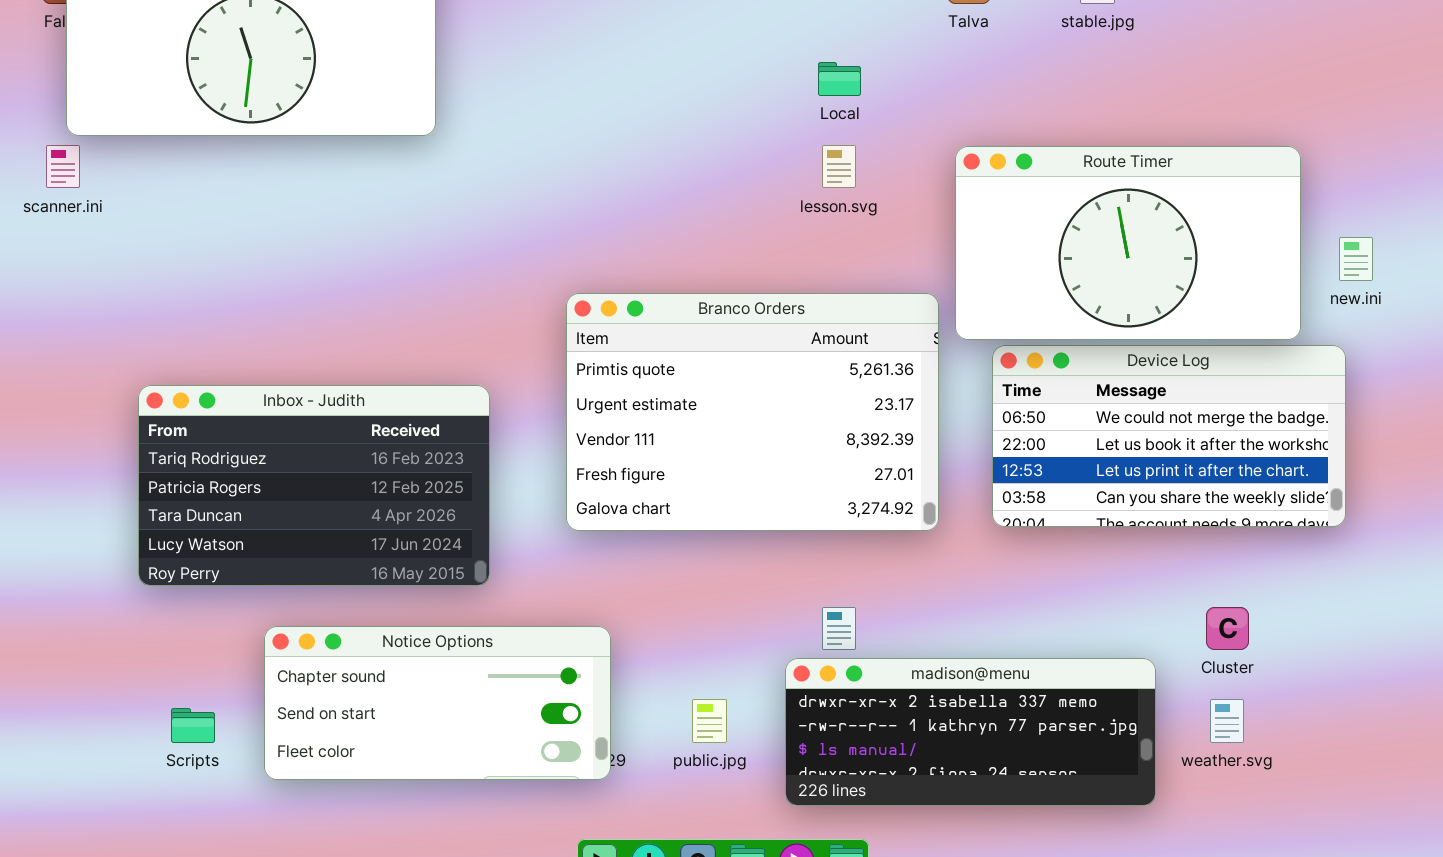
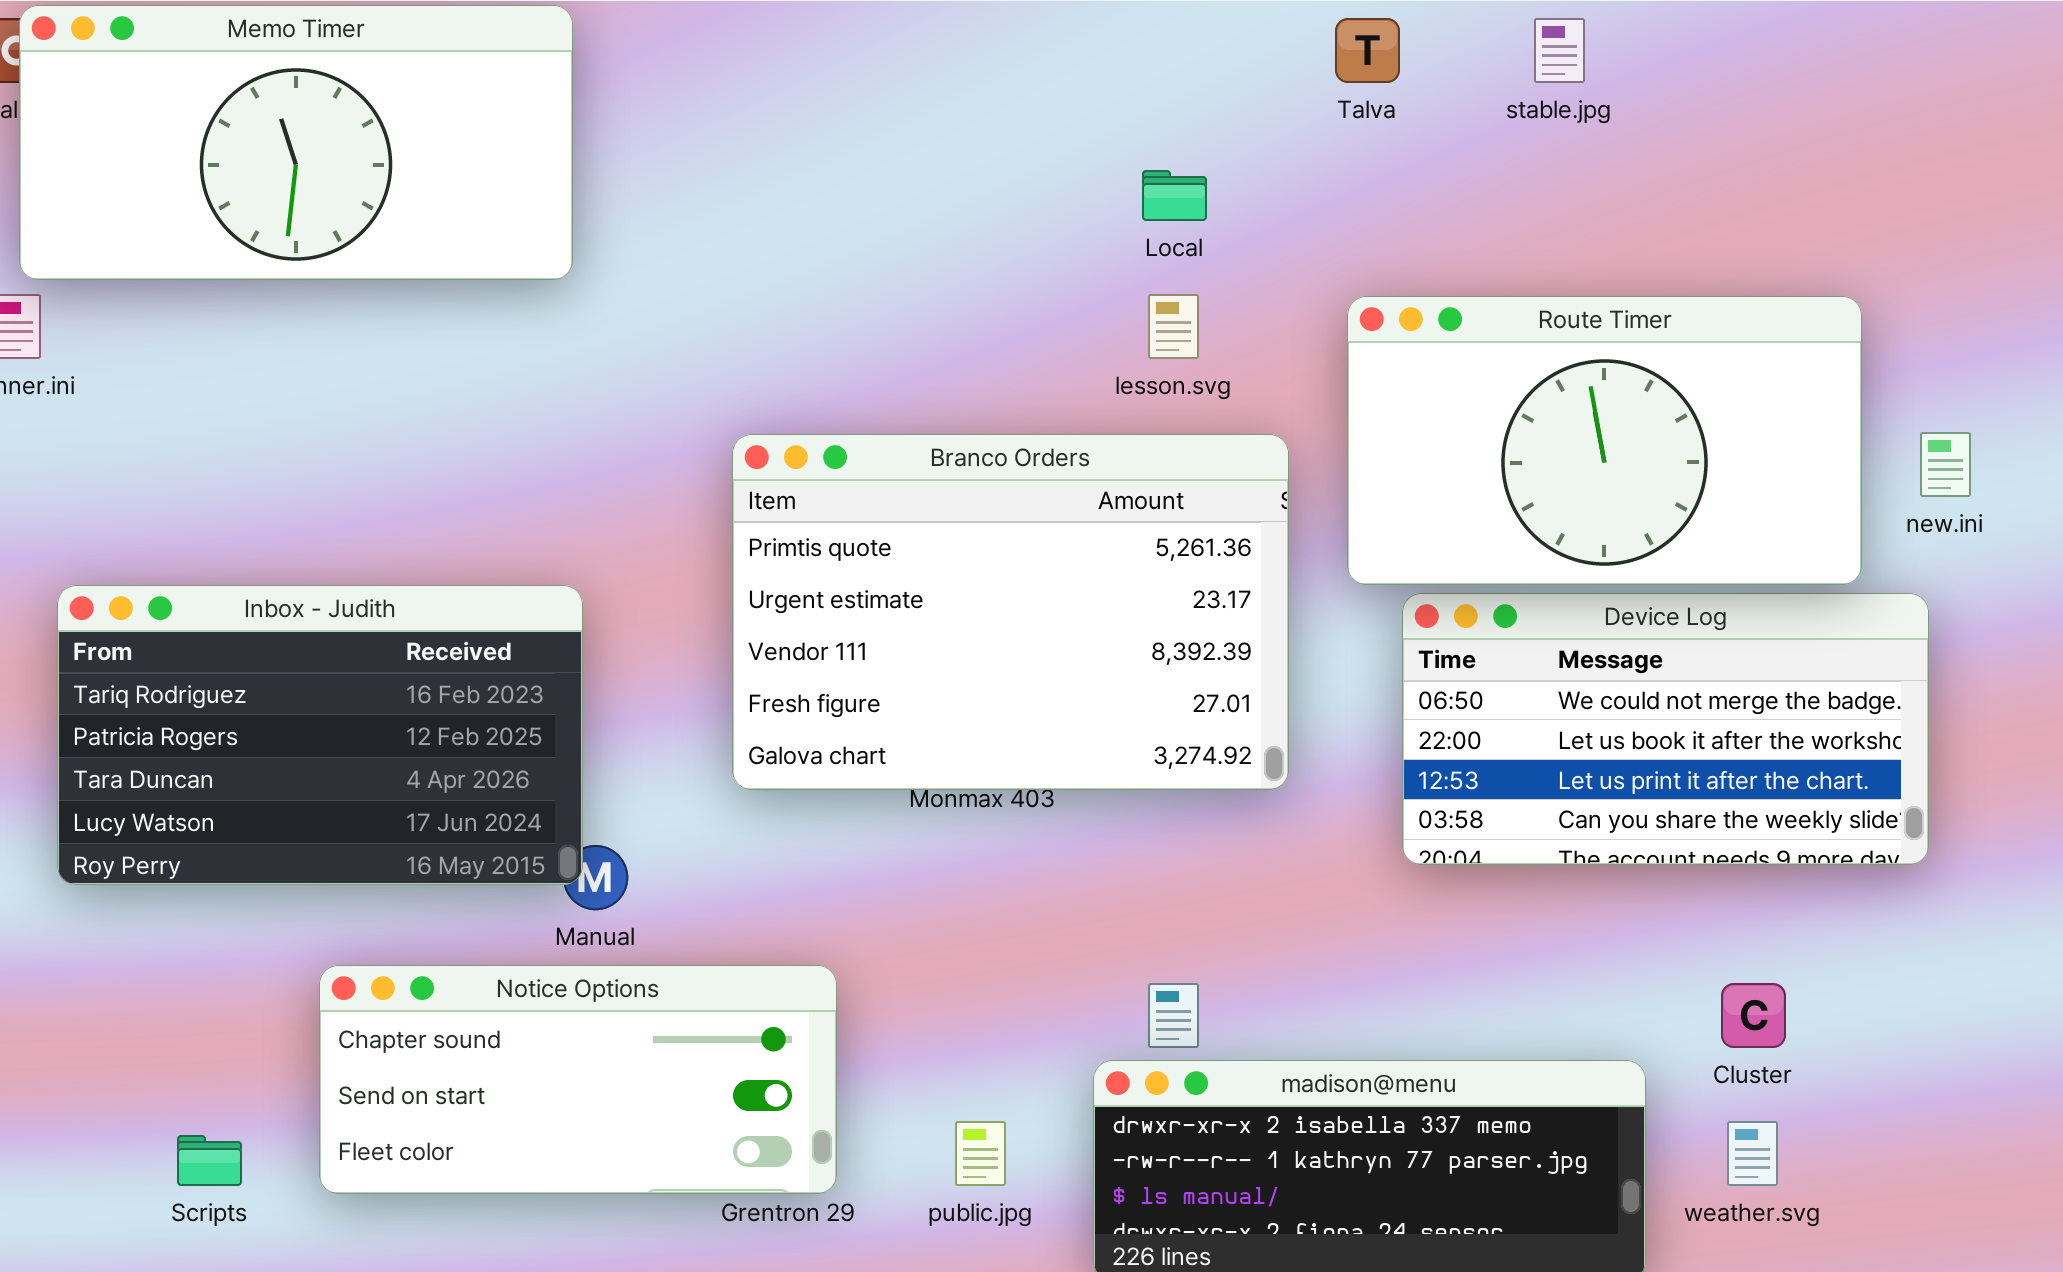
Branco Orders: [566,293,939,531] -> [732,434,1289,790], moved
Inbox - Judith: [138,385,490,586] -> [57,585,583,885], moved
Notice Options: [264,626,611,780] -> [319,965,837,1194], moved

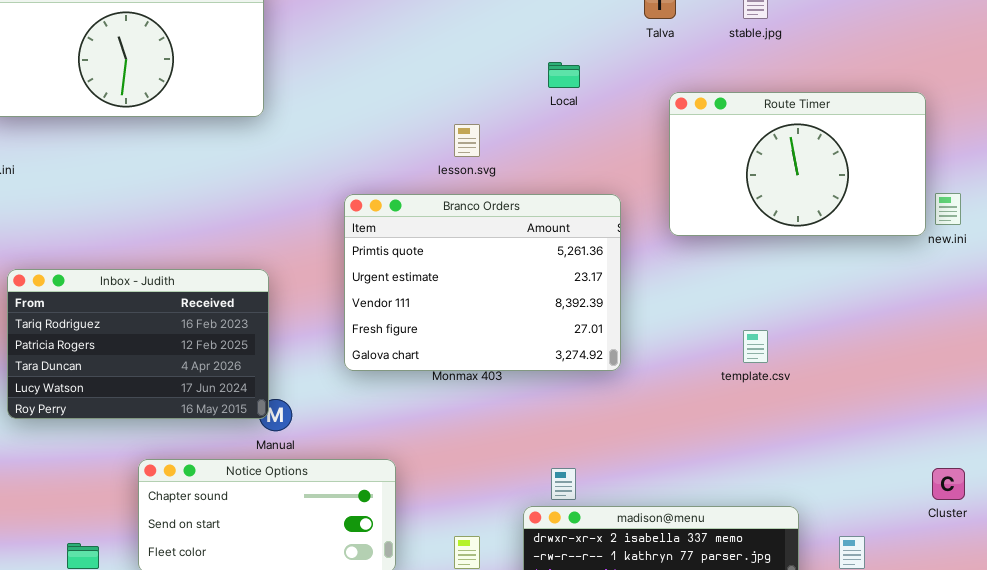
lesson.svg: [1148,294,1199,359] -> [454,124,480,157], moved
Route Timer: [1347,296,1862,585] -> [669,92,926,236], moved
Device Log: [1402,593,1929,865] -> none, closed
Cluster: [1721,983,1786,1048] -> [932,468,965,500], moved

